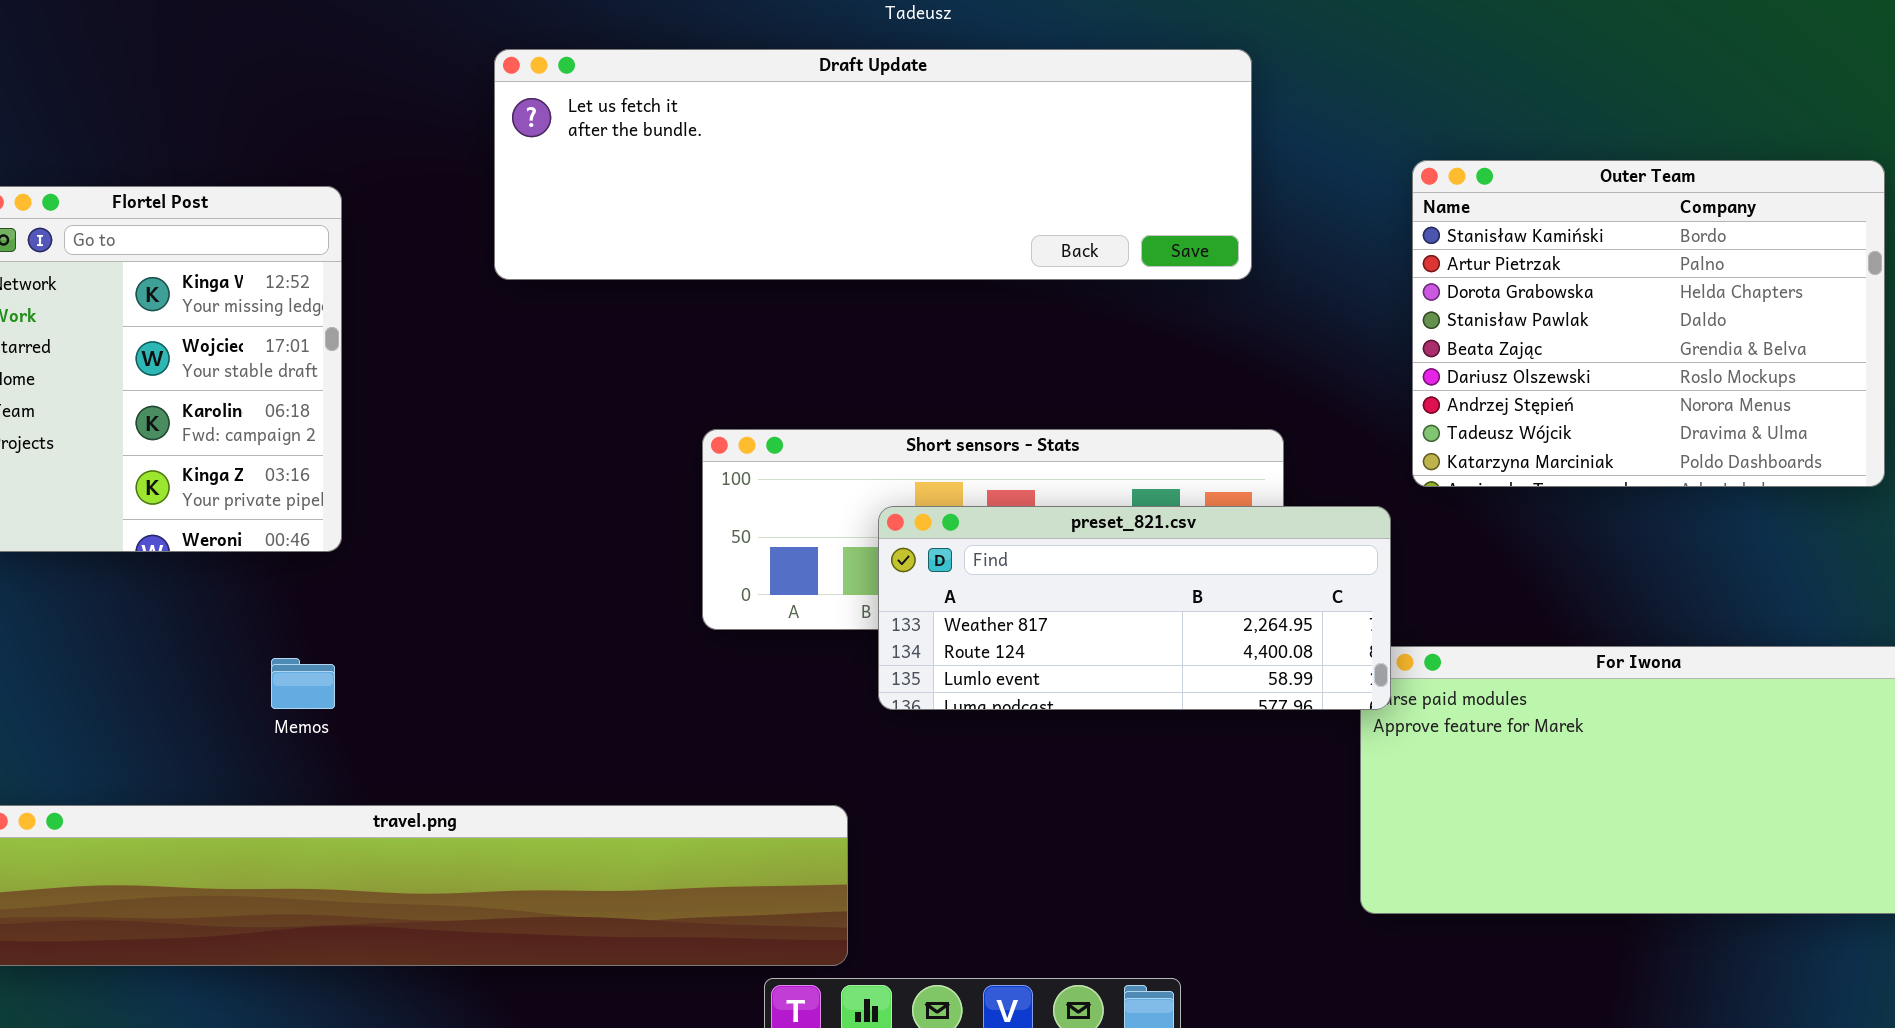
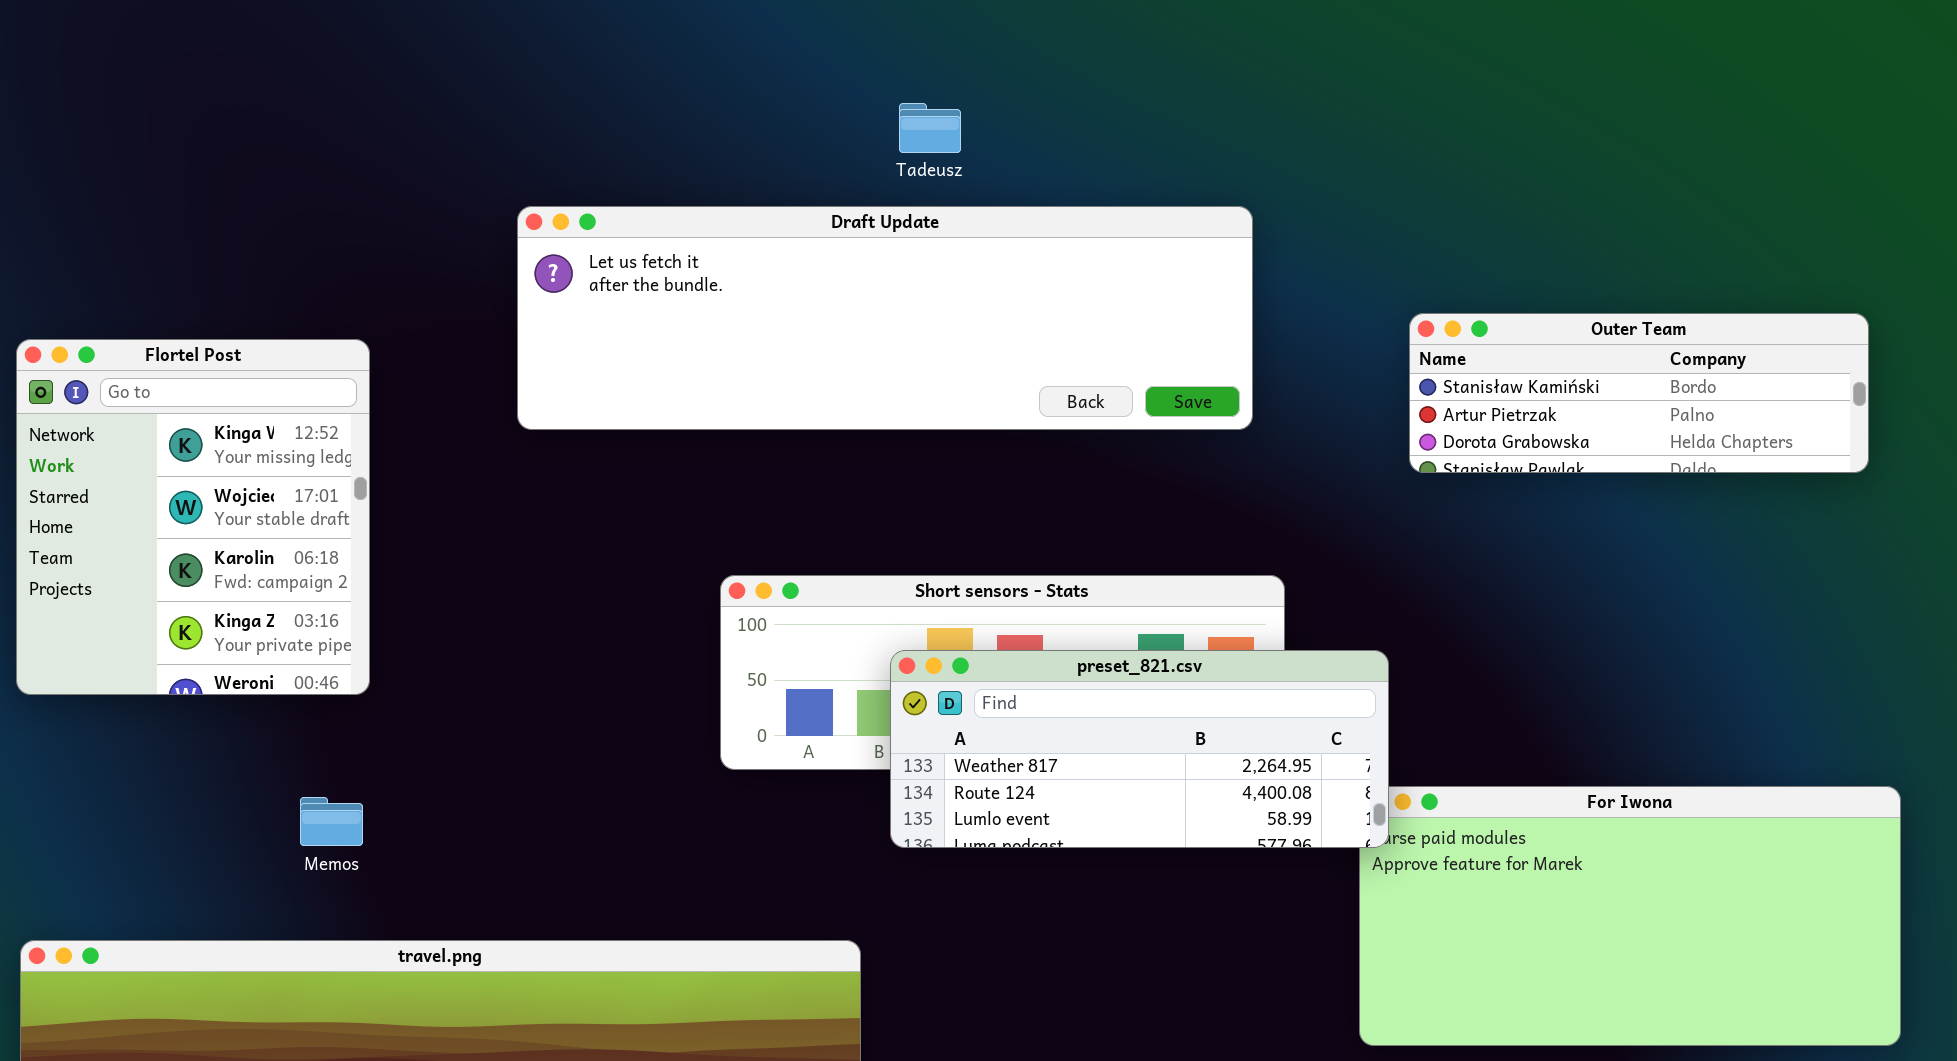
Outer Team: [1412,160,1885,487] -> [1409,313,1869,473], resized

